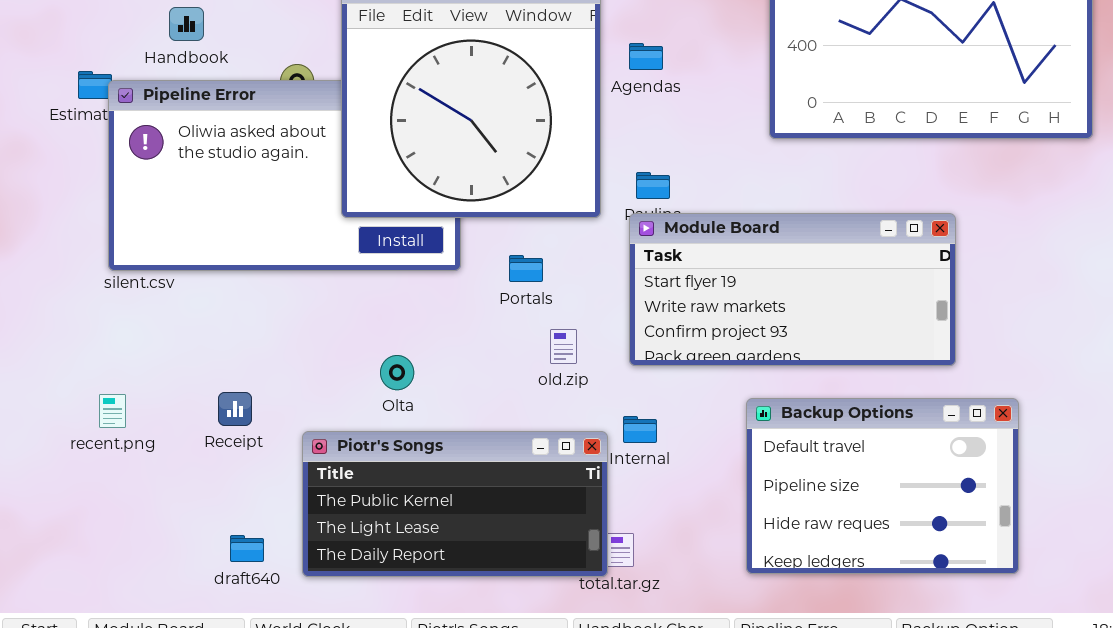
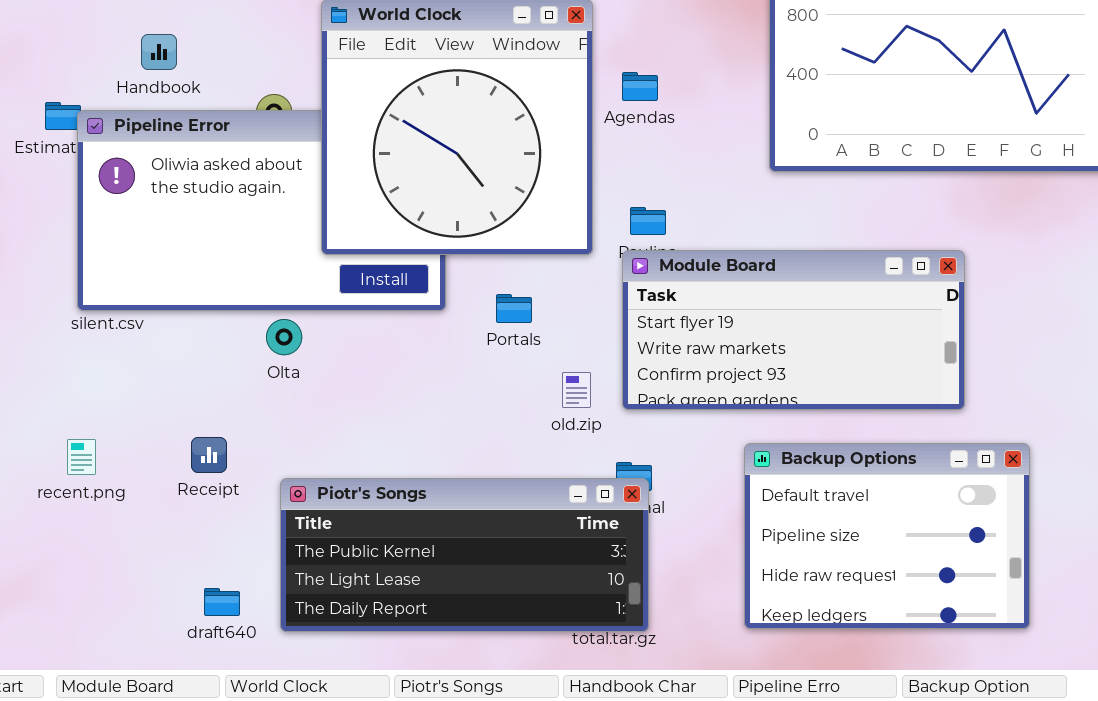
old.zip: [550,329,577,364] -> [562,372,591,408], moved
Olta: [380,355,414,390] -> [266,319,302,355], moved
Piotr's Songs: [302,431,608,577] -> [280,478,649,632], resized

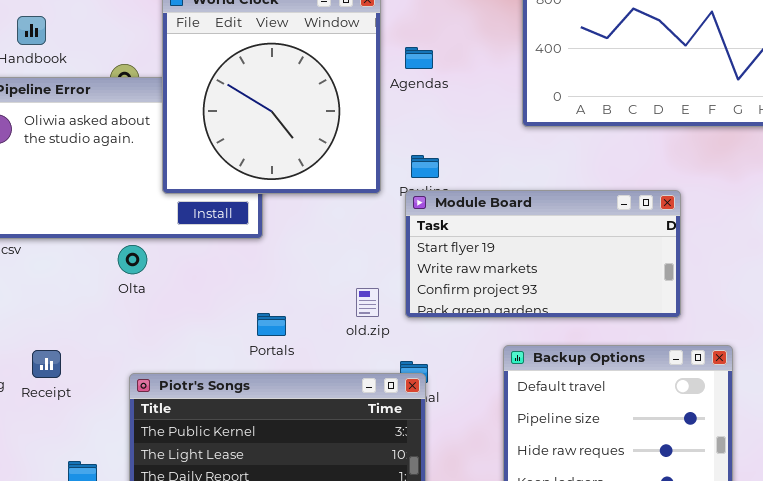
Portals: [496,294,532,323] -> [257,313,286,336], moved
Receipt: [191,437,227,473] -> [32,350,61,378], moved

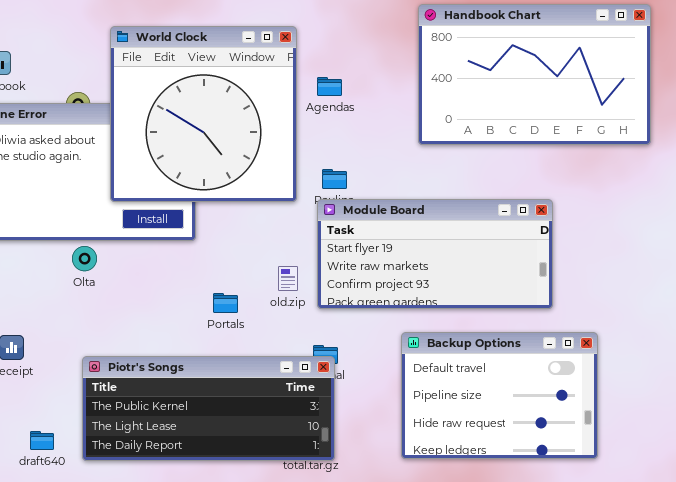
old.zip: [356,288,379,317] -> [278,266,298,291], moved
Portals: [257,313,286,336] -> [213,293,238,313], moved

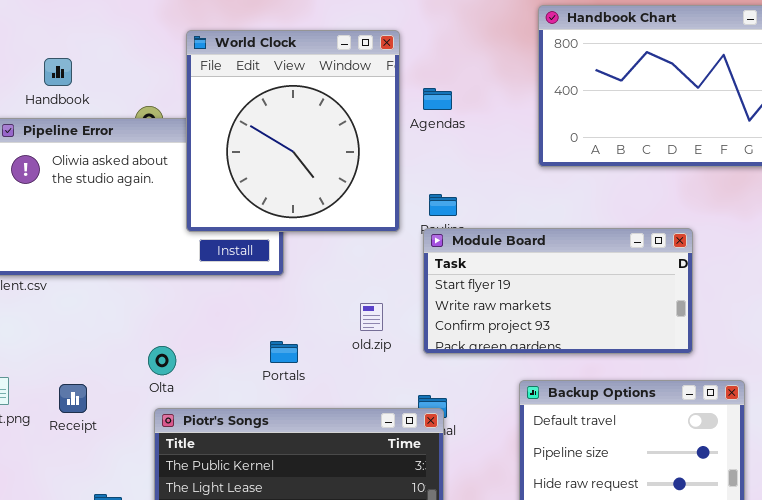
Olta: [72,246,97,271] -> [148,346,176,375], moved
old.zip: [278,266,298,291] -> [360,303,383,331], moved
Portals: [213,293,238,313] -> [270,341,298,363], moved

